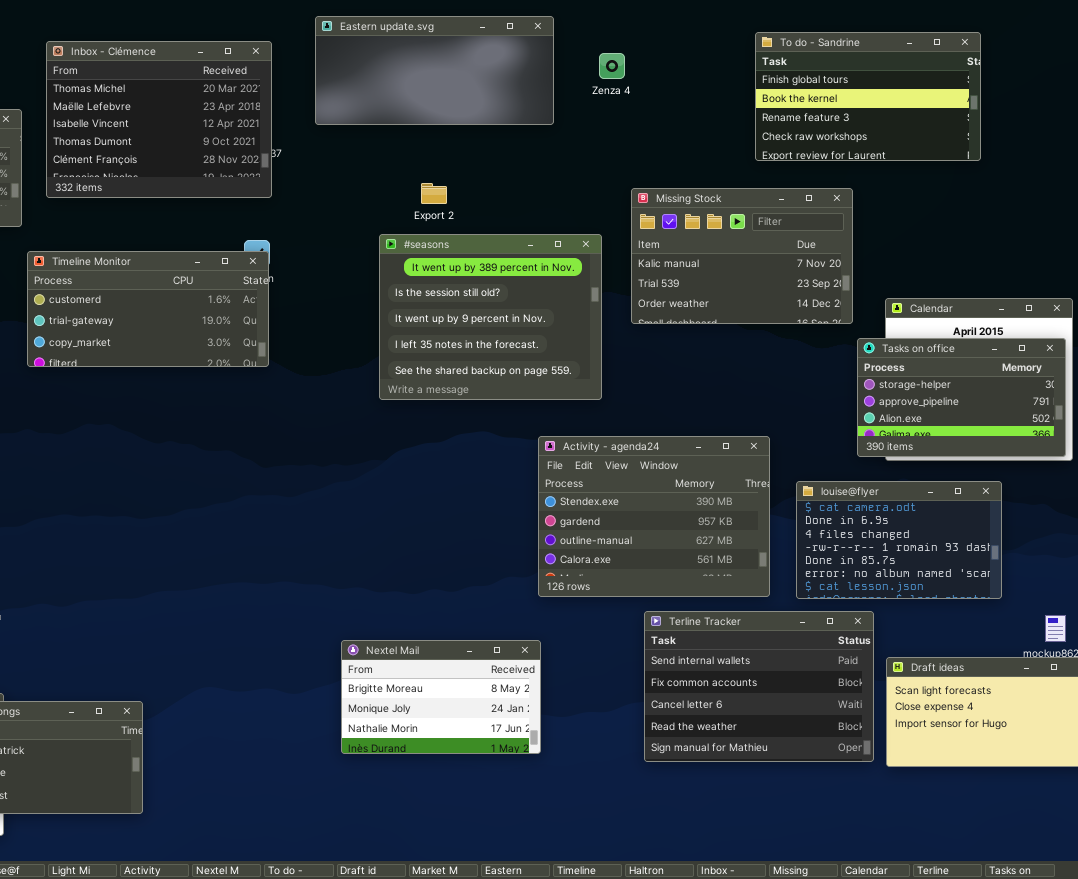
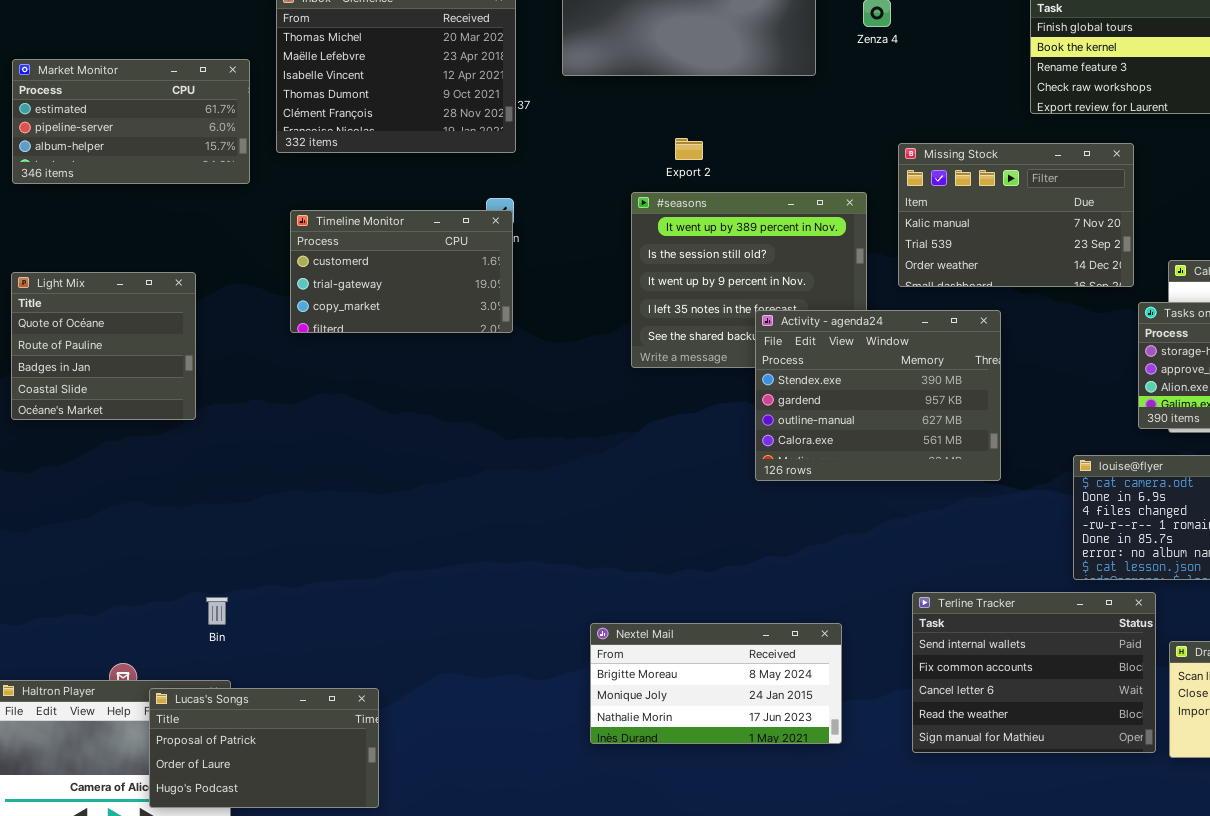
Timeline Monitor: [27,251,269,367] -> [290,210,513,333], resized
Activity - agenda24: [538,436,770,597] -> [755,310,1001,481], moved
Nextel Mail: [341,640,541,754] -> [590,623,842,744], resized

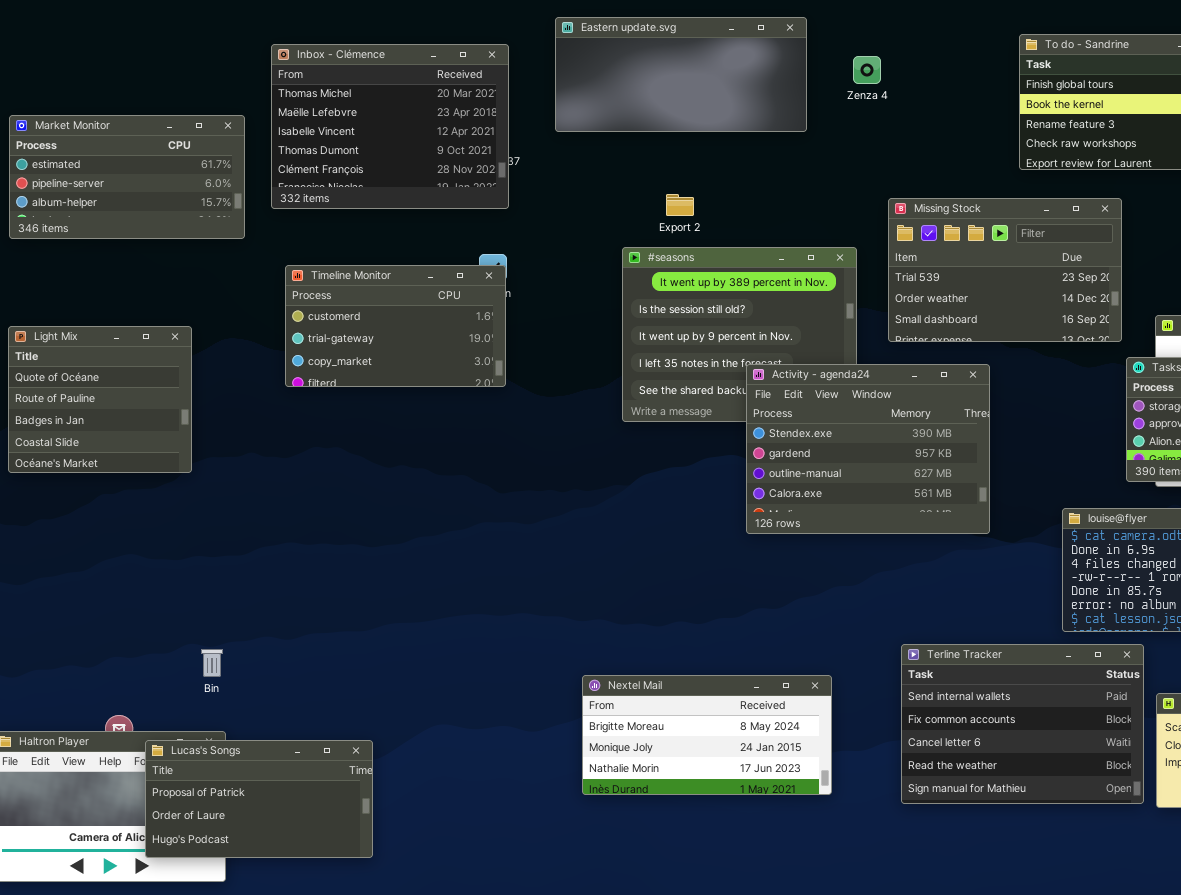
Missing Stock: [898,143,1134,287] -> [888,198,1122,342], scrolled down 1 row

